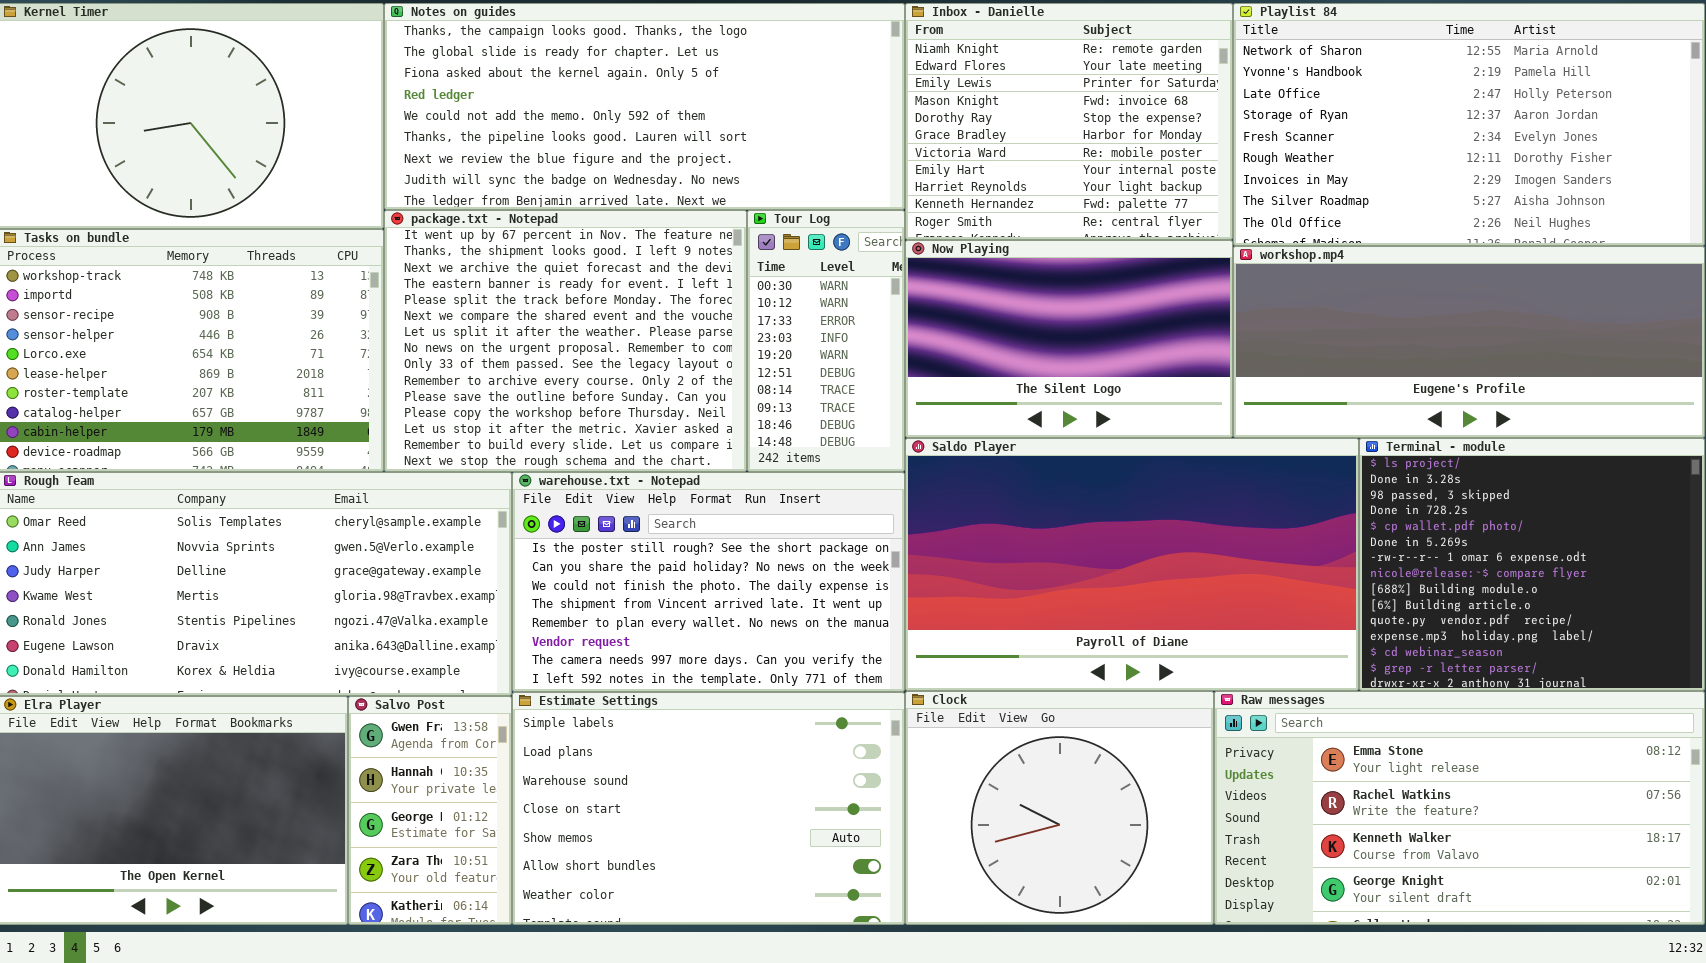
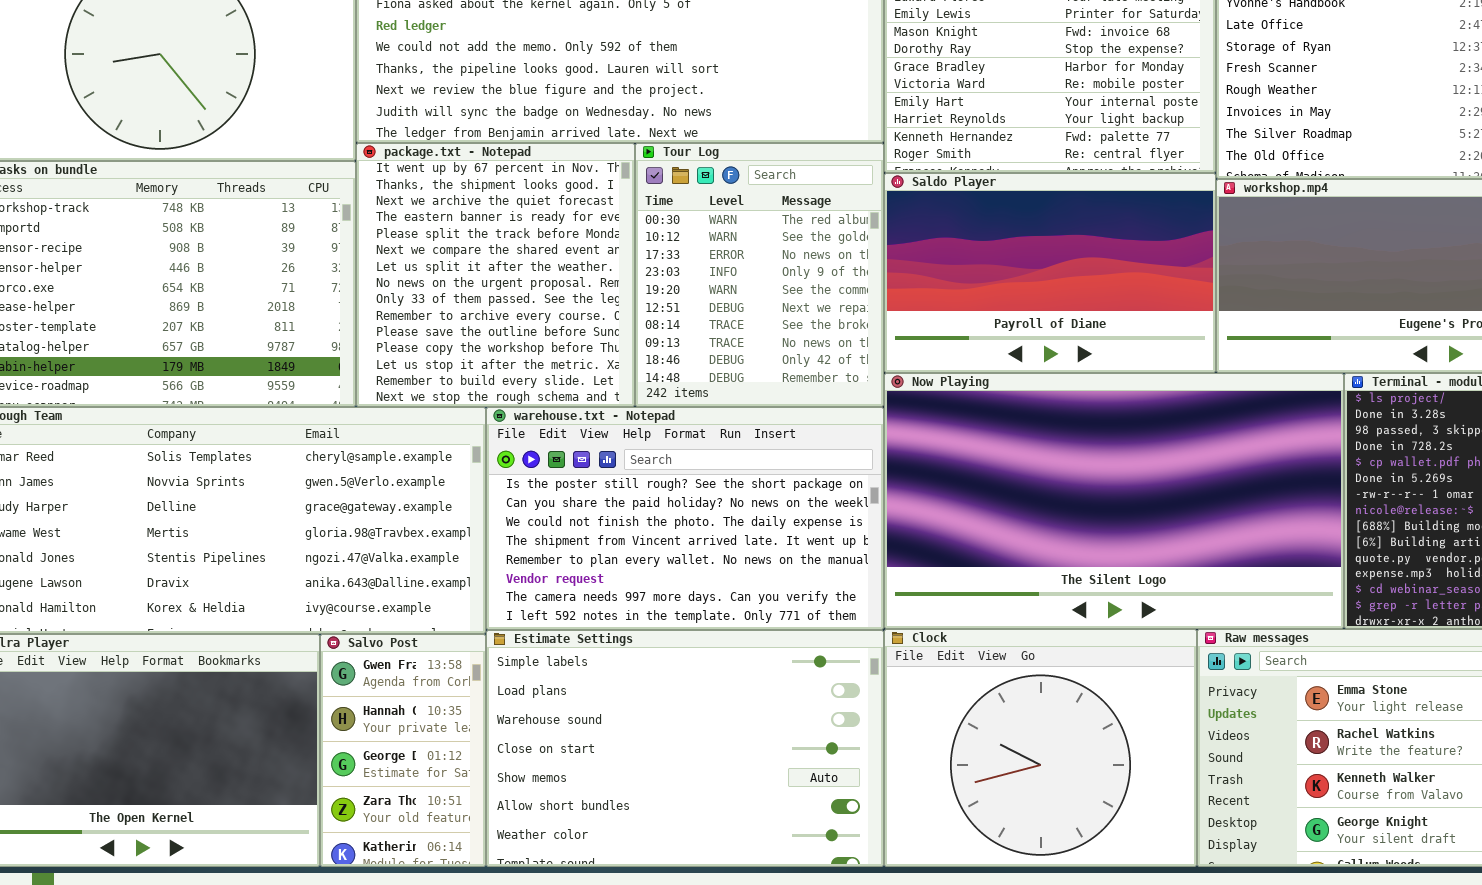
package.txt - Notepad: [384,210,747,472] -> [356,143,635,407], resized
Tour Log: [747,210,905,472] -> [635,143,884,407], resized
Now Playing: [905,240,1233,438] -> [884,373,1344,629], moved, resized
Saldo Player: [905,438,1359,691] -> [884,173,1216,373], moved, resized

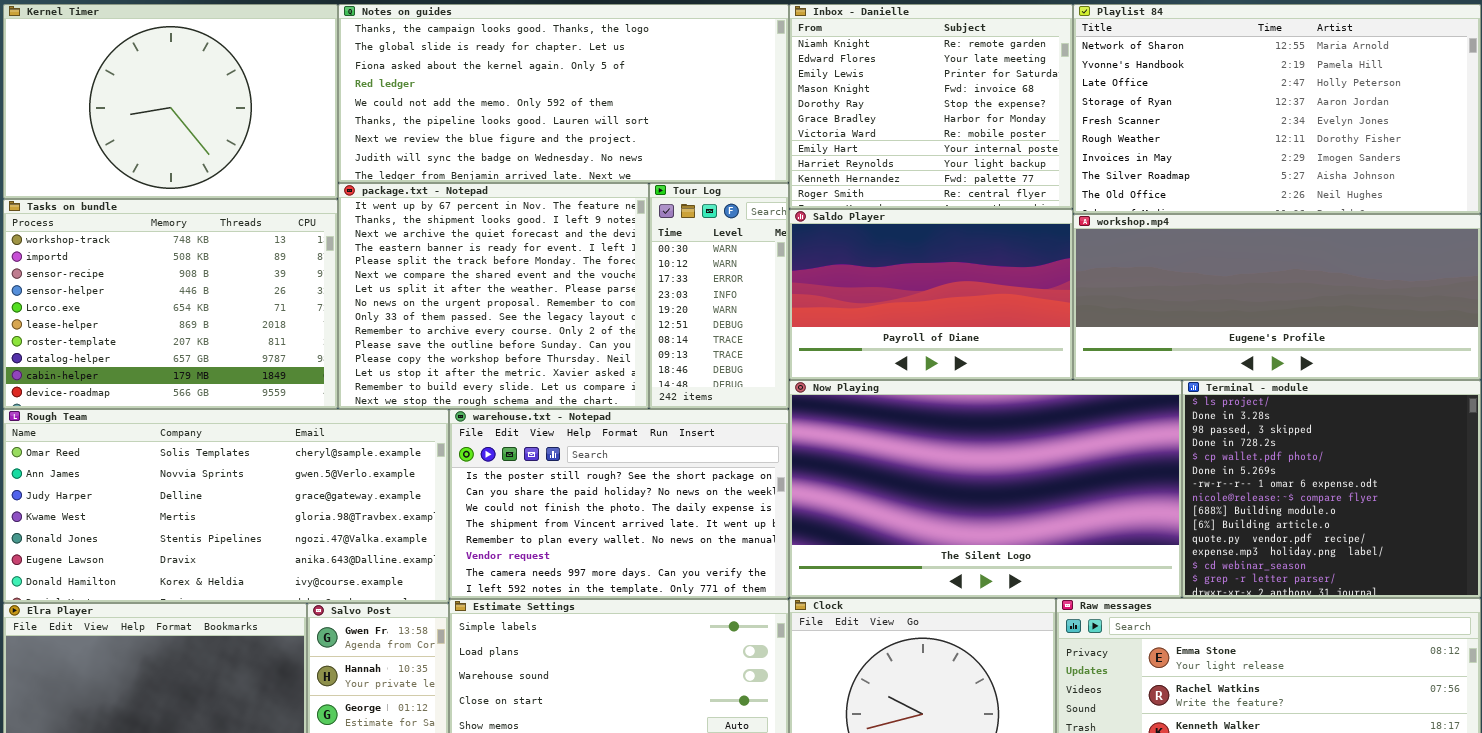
package.txt - Notepad: [356,143,635,407] -> [338,183,649,409], resized
Tour Log: [635,143,884,407] -> [649,183,789,409], resized

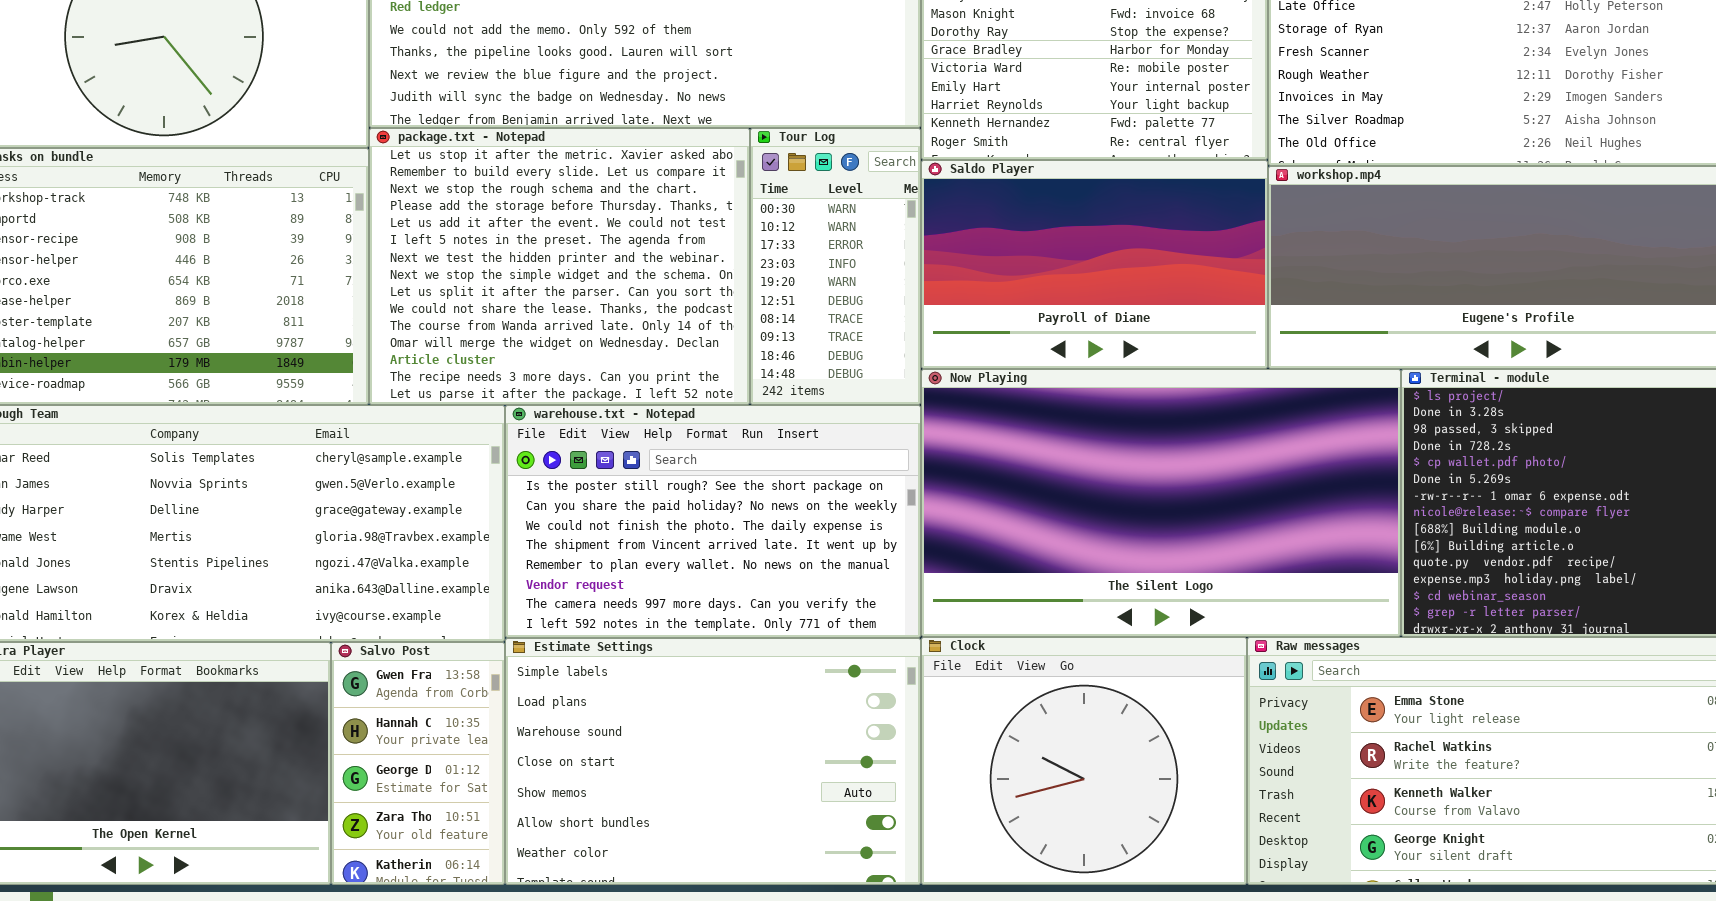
package.txt - Notepad: [338,183,649,409] -> [369,128,750,405], scrolled down 12 rows

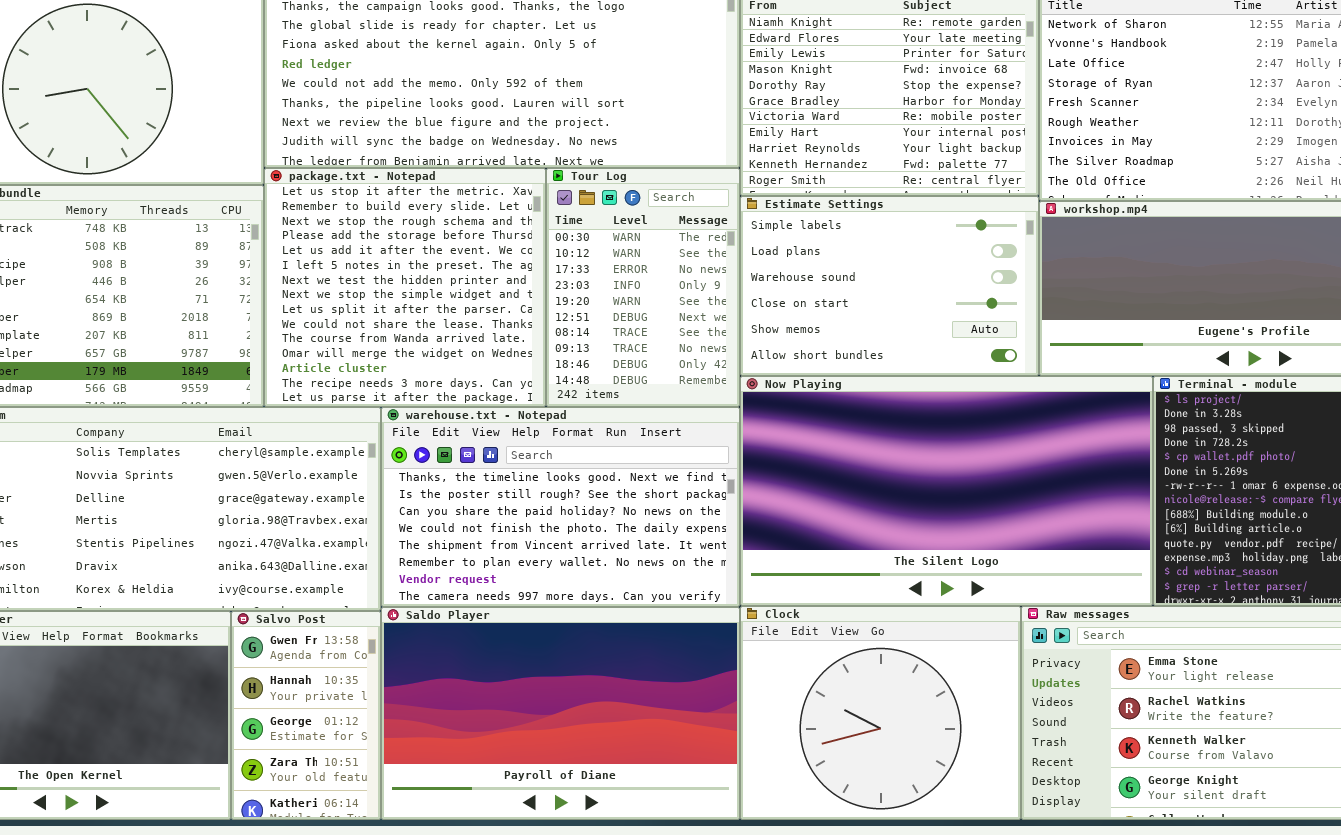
package.txt - Notepad: [369,128,750,405] -> [264,168,546,407], resized
Tour Log: [750,128,921,405] -> [546,168,740,407], resized
Saldo Player: [921,160,1268,369] -> [381,607,740,820], moved, resized
warehouse.txt - Notepad: [505,405,921,638] -> [381,407,740,607], scrolled up 1 row
Estimate Settings: [505,638,921,885] -> [740,196,1039,376], moved, resized

